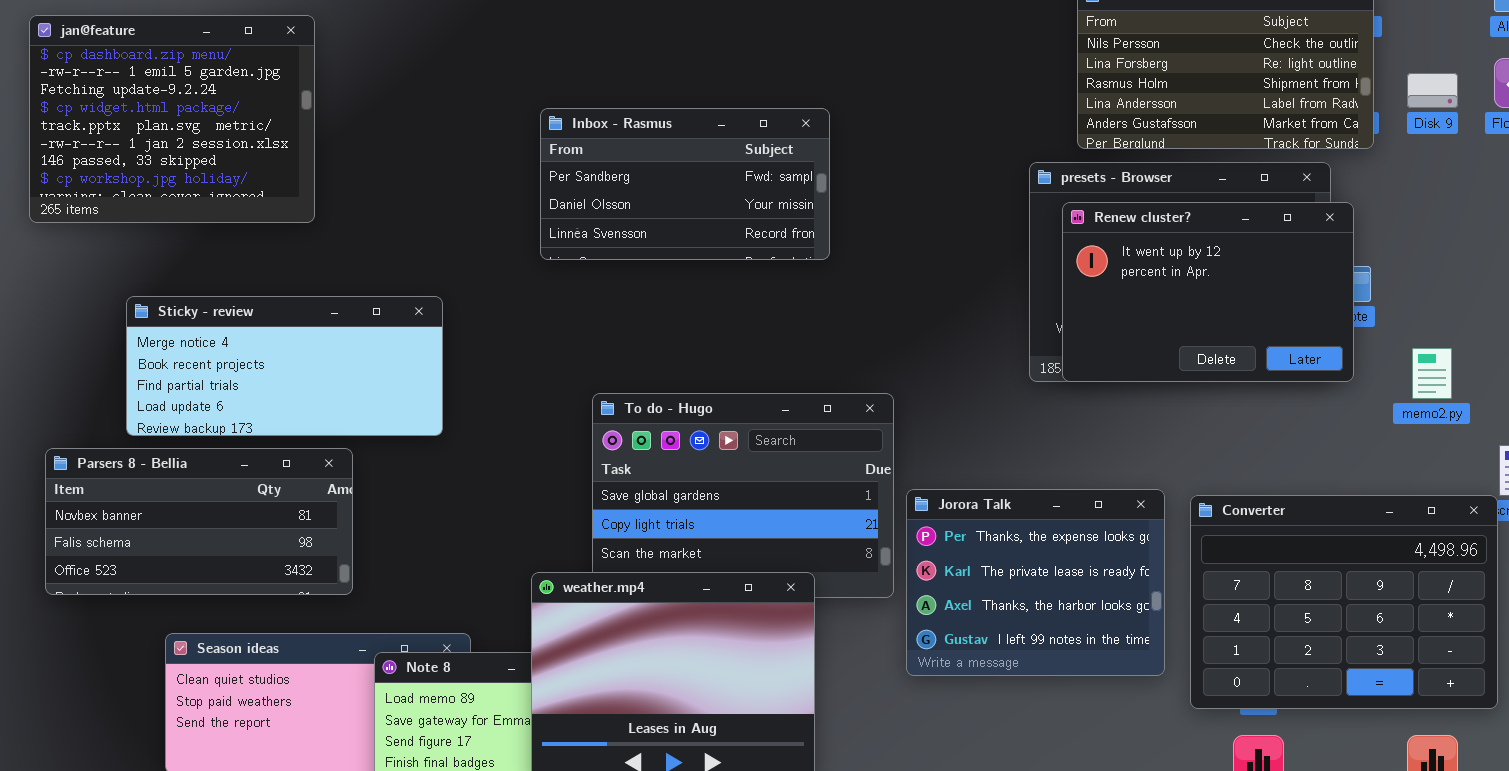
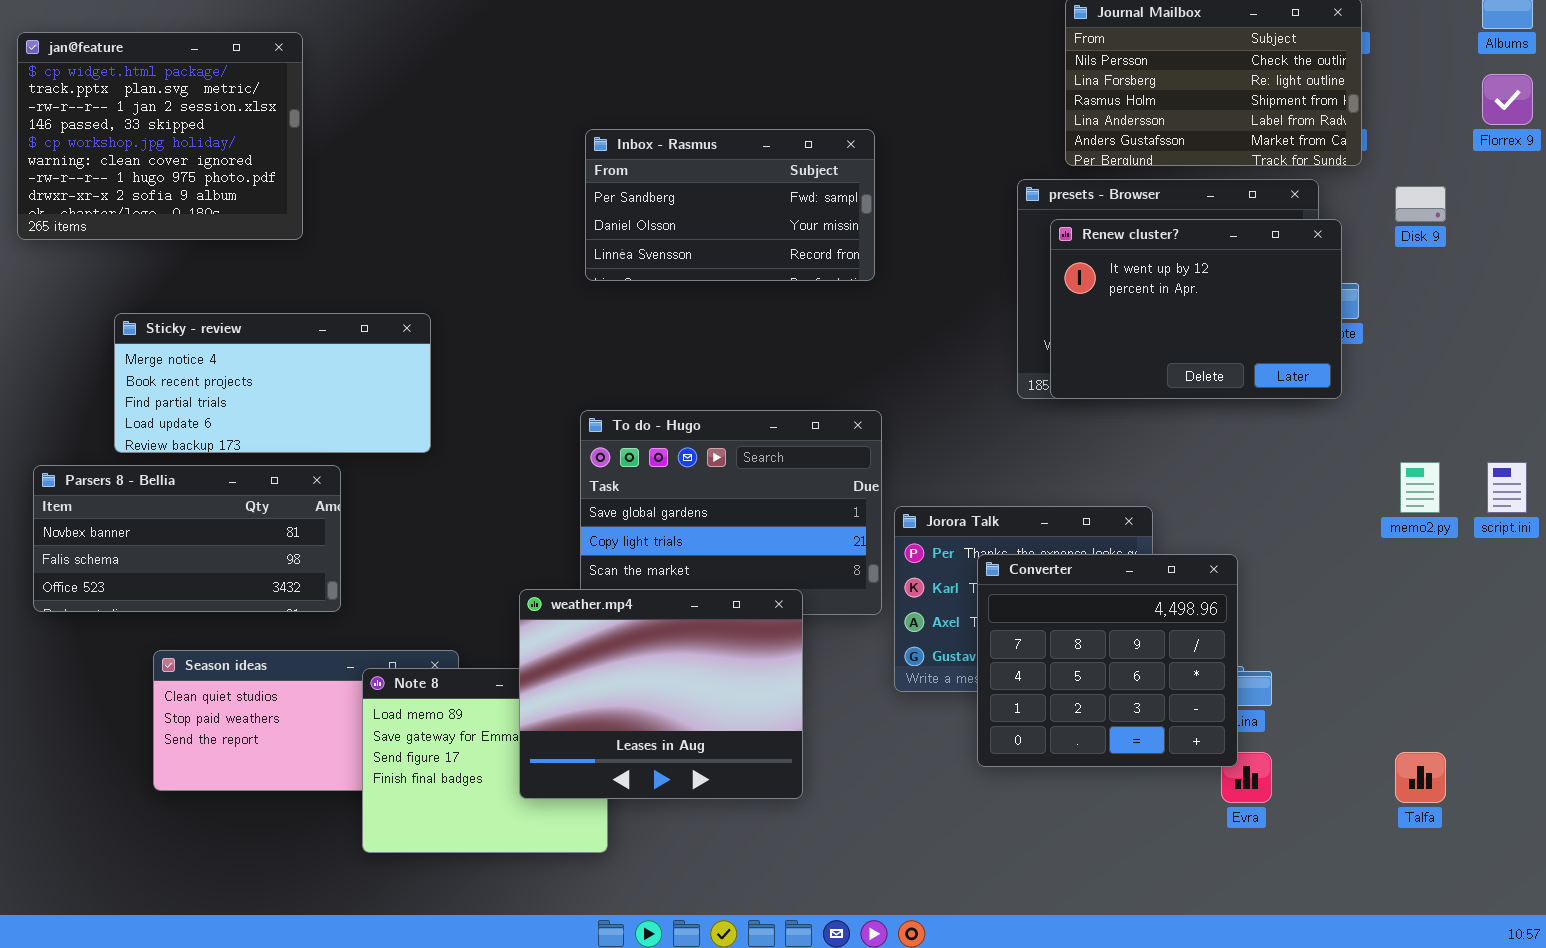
jan@feature: [29,15,315,223] -> [17,32,303,240], scrolled down 3 rows
Disk 9: [1407,73,1458,108] -> [1395,186,1446,222], moved
Inbox - Rasmus: [540,108,830,260] -> [585,129,875,281], moved
memo2.py: [1412,348,1452,399] -> [1400,462,1440,513], moved
Converter: [1190,495,1498,709] -> [977,554,1238,767], moved, resized

